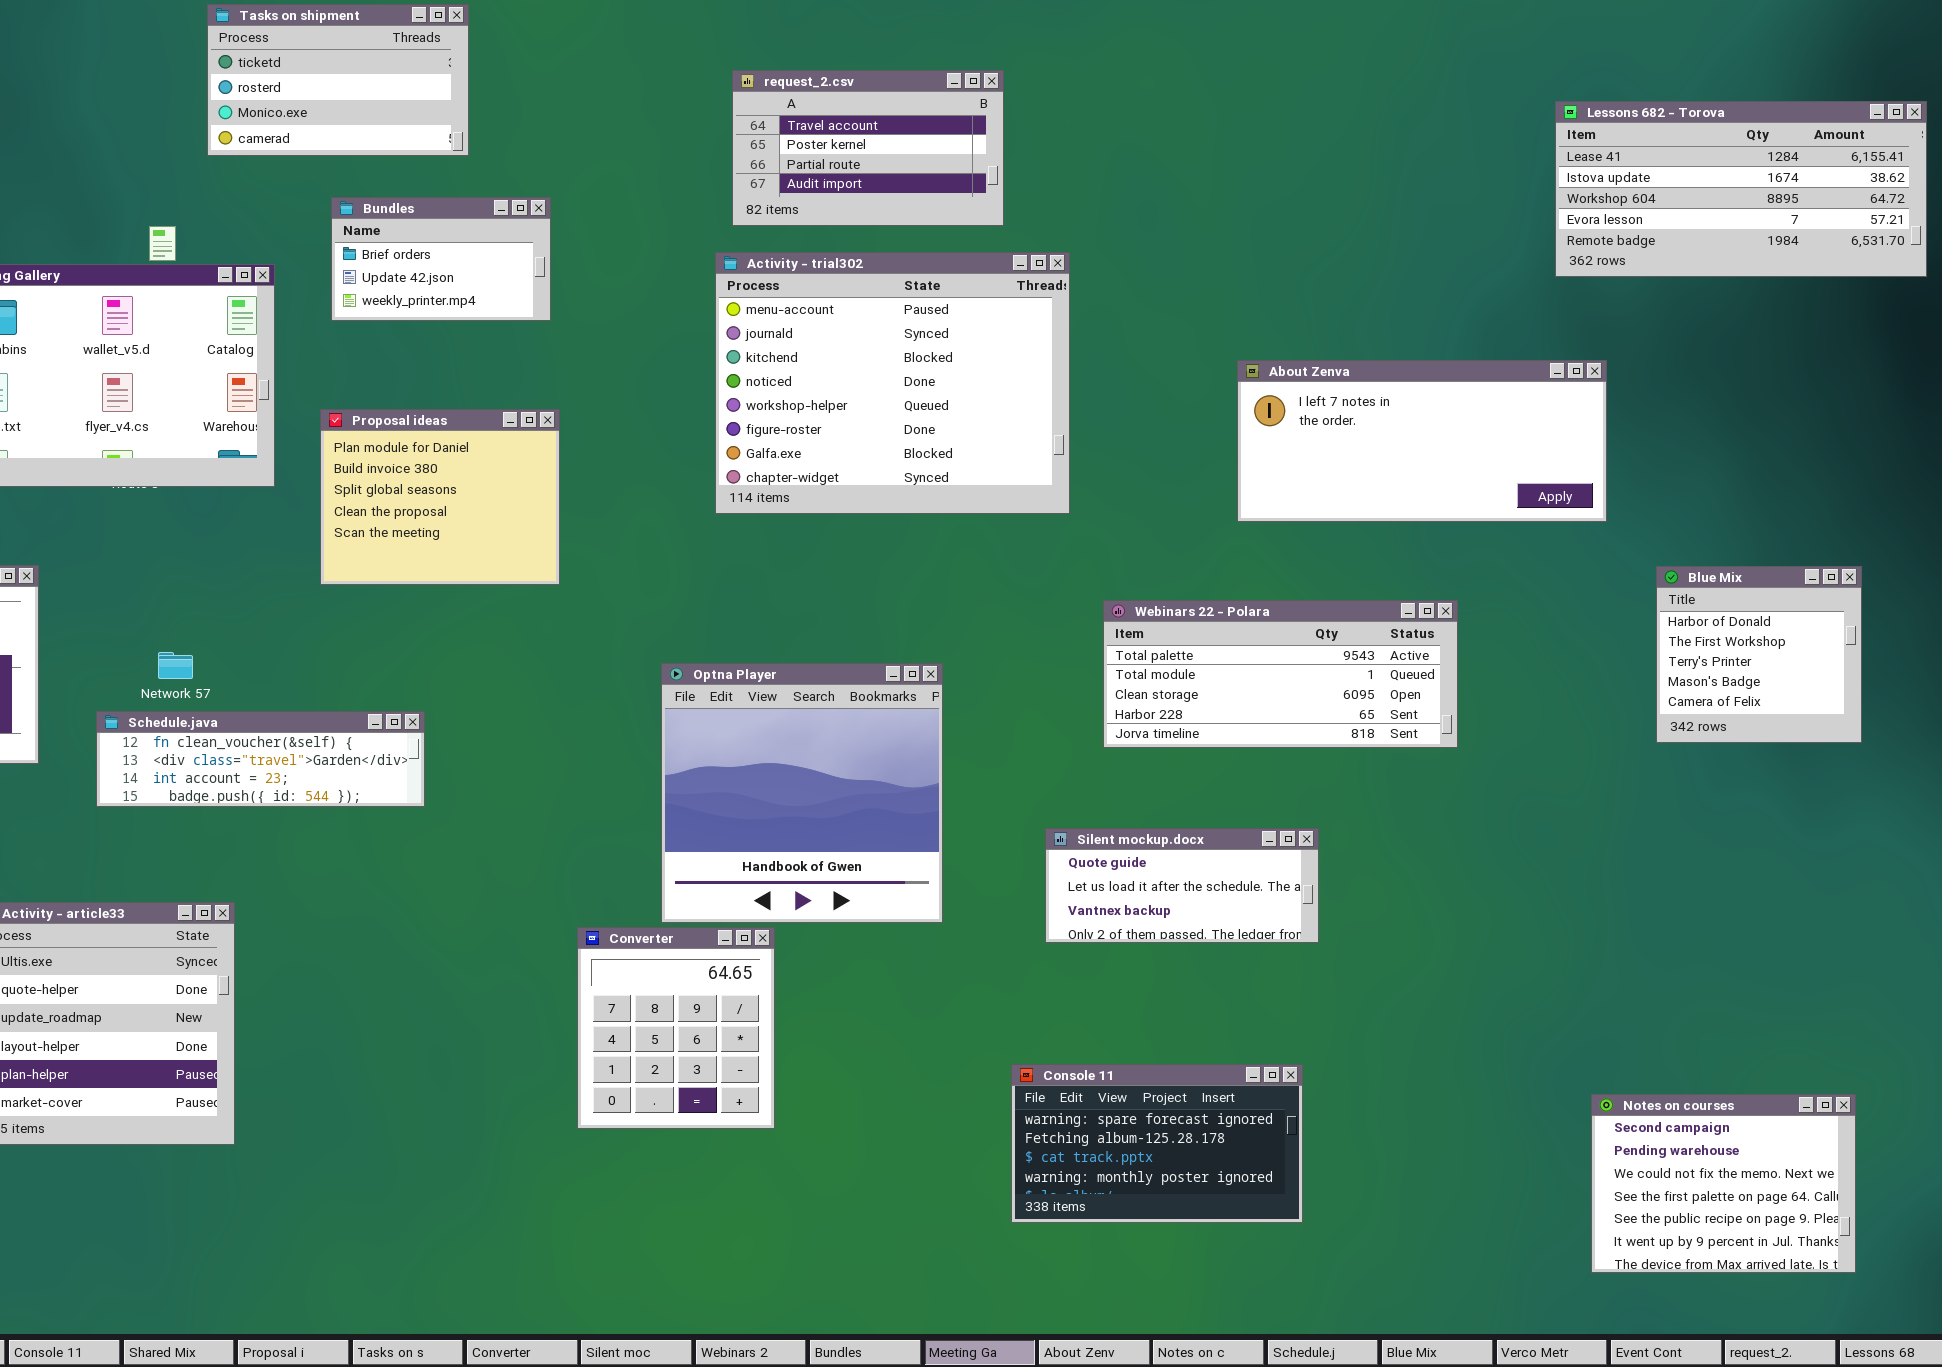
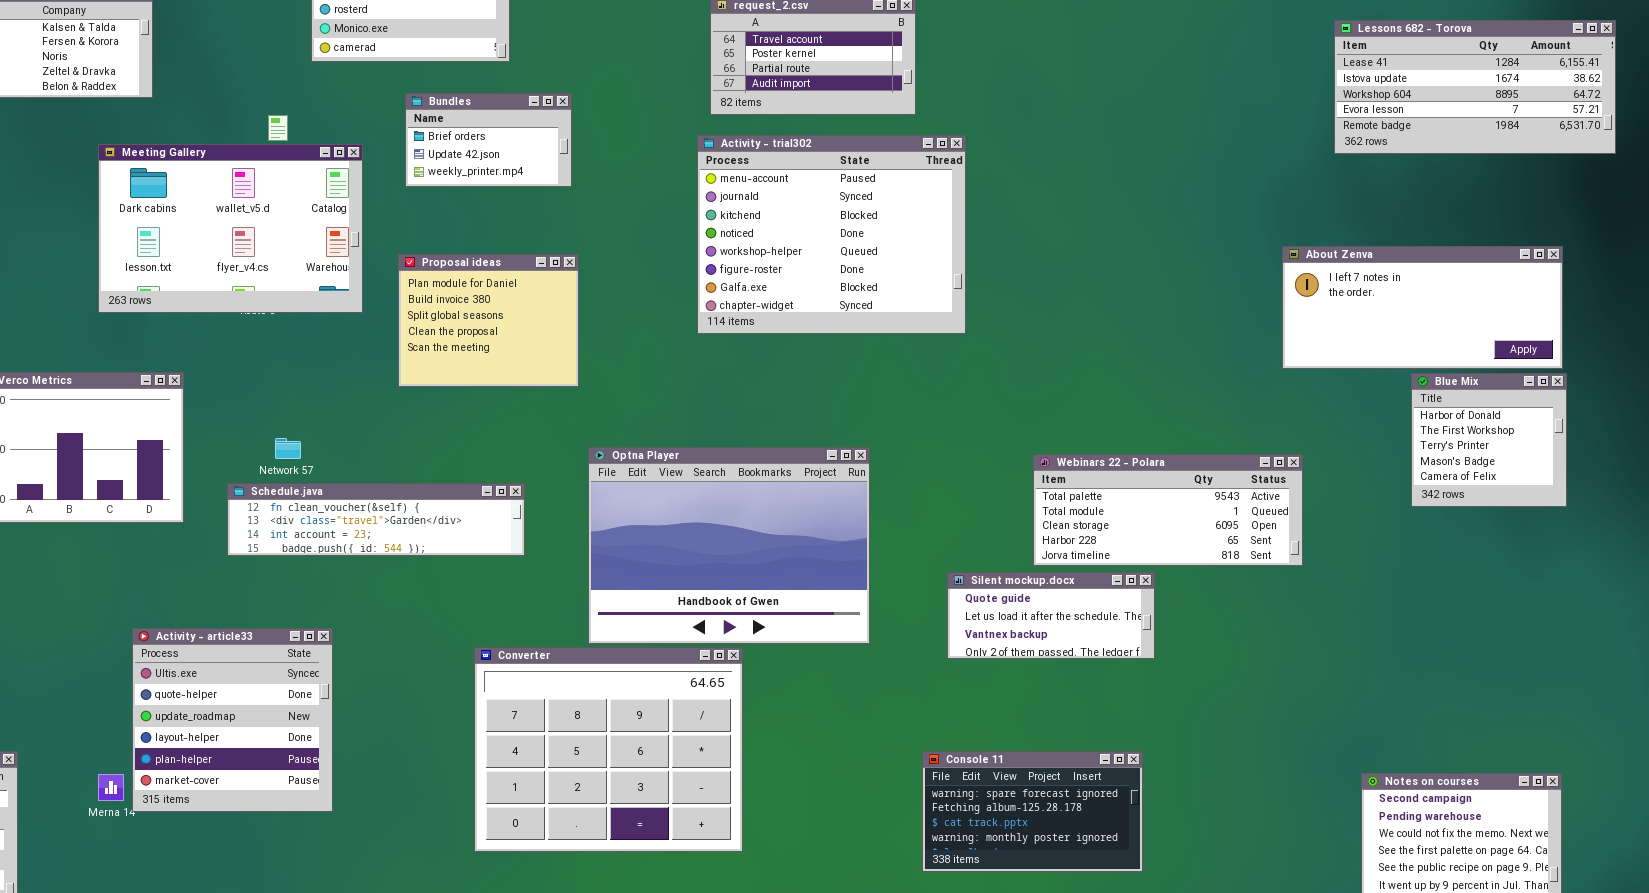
About Zenva: [1237,360,1607,522] -> [1282,246,1563,369], moved
Webinars 22 - Polara: [1103,600,1458,748] -> [1033,454,1303,566], moved
Optna Player: [661,663,943,923] -> [588,447,870,644], resized
Schedule.java: [96,711,425,807] -> [227,483,525,556], resized
Converter: [577,927,775,1129] -> [474,647,743,852], resized

